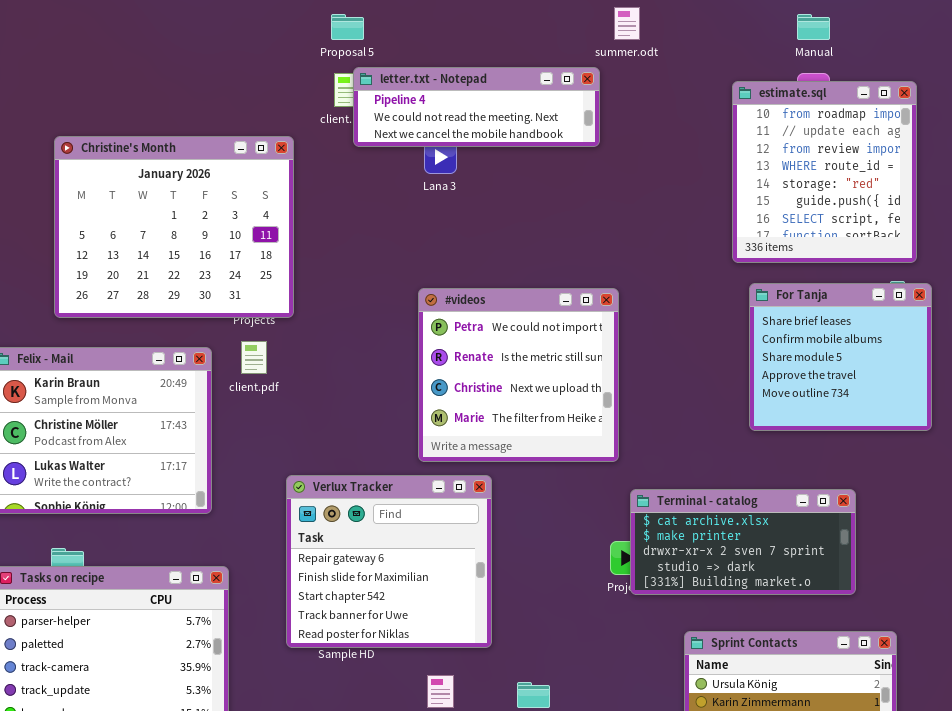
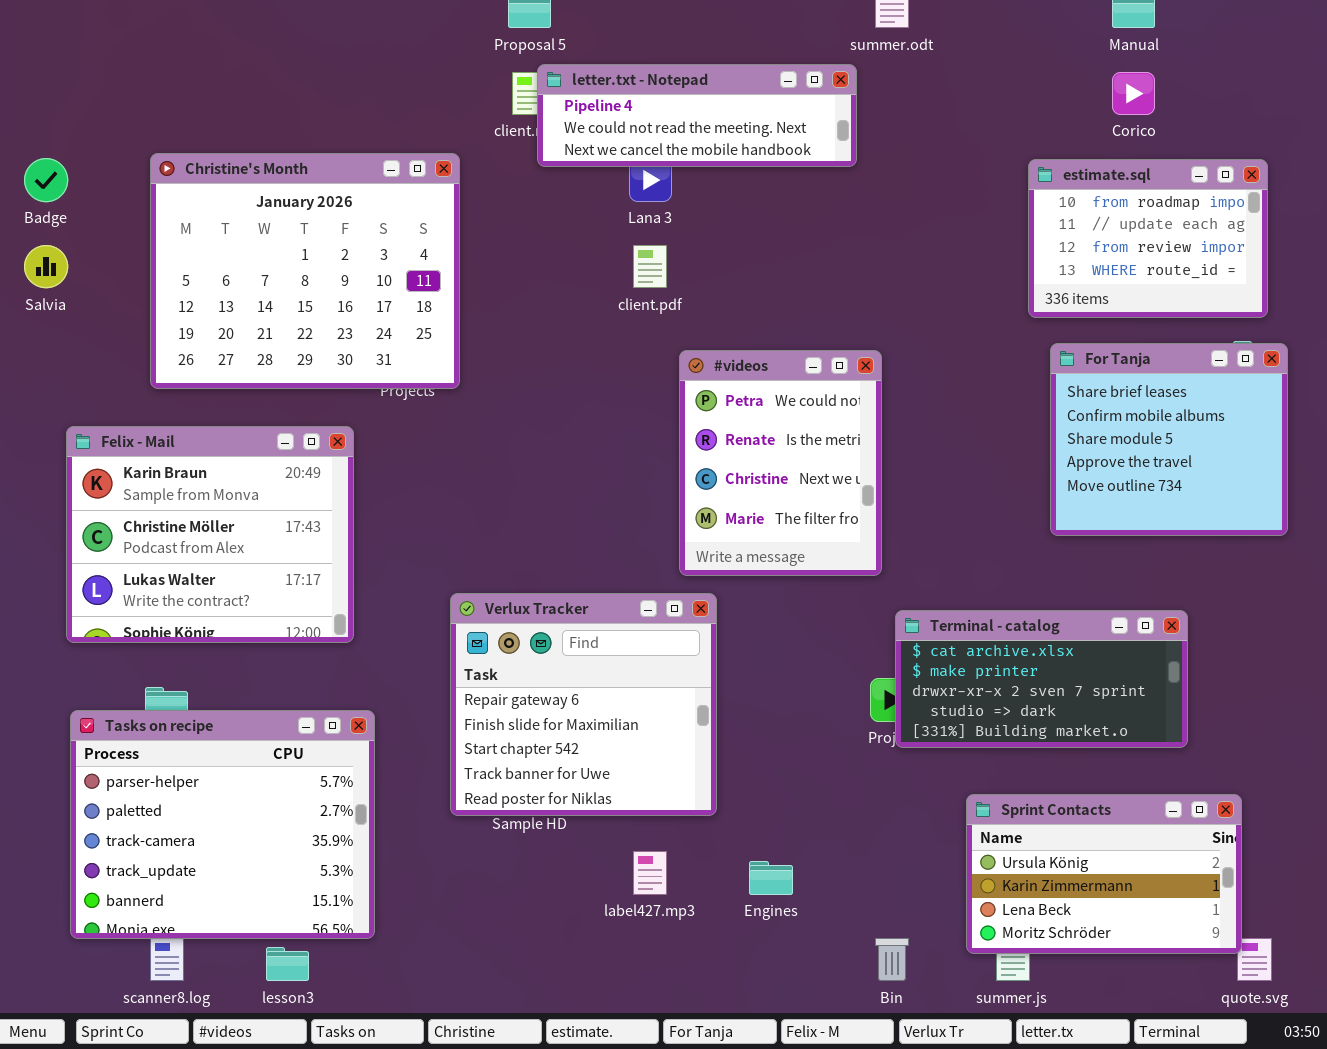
estimate.sql: [732,81,917,263] -> [1028,159,1268,318], resized
#videos: [418,288,619,462] -> [679,350,882,576], resized
client.pdf: [241,341,267,374] -> [633,245,667,288], moved

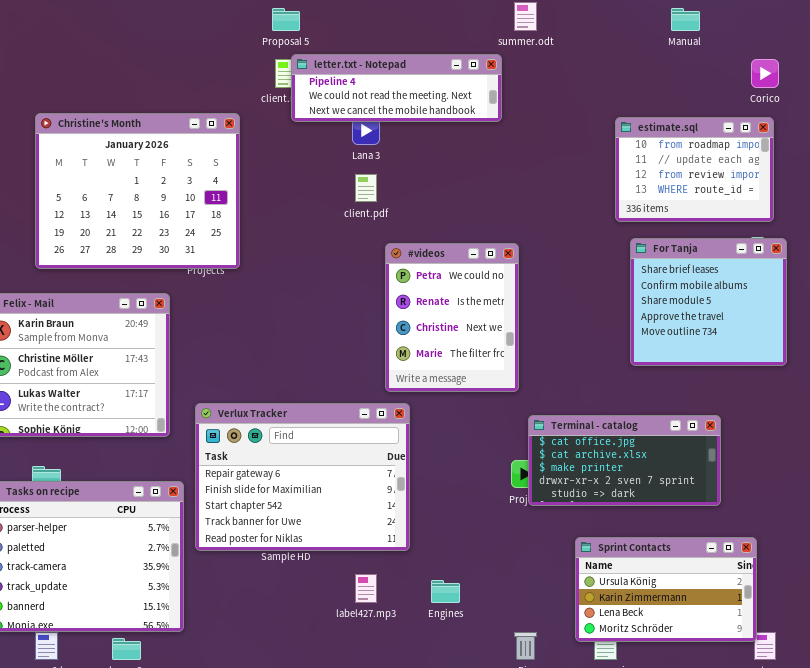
Corico: [1112,72,1155,115] -> [751,59,779,88], moved
Verlux Tracker: [450,593,717,816] -> [195,403,410,551], resized
Terminal - catalog: [895,610,1188,748] -> [528,415,721,506], scrolled up 1 row

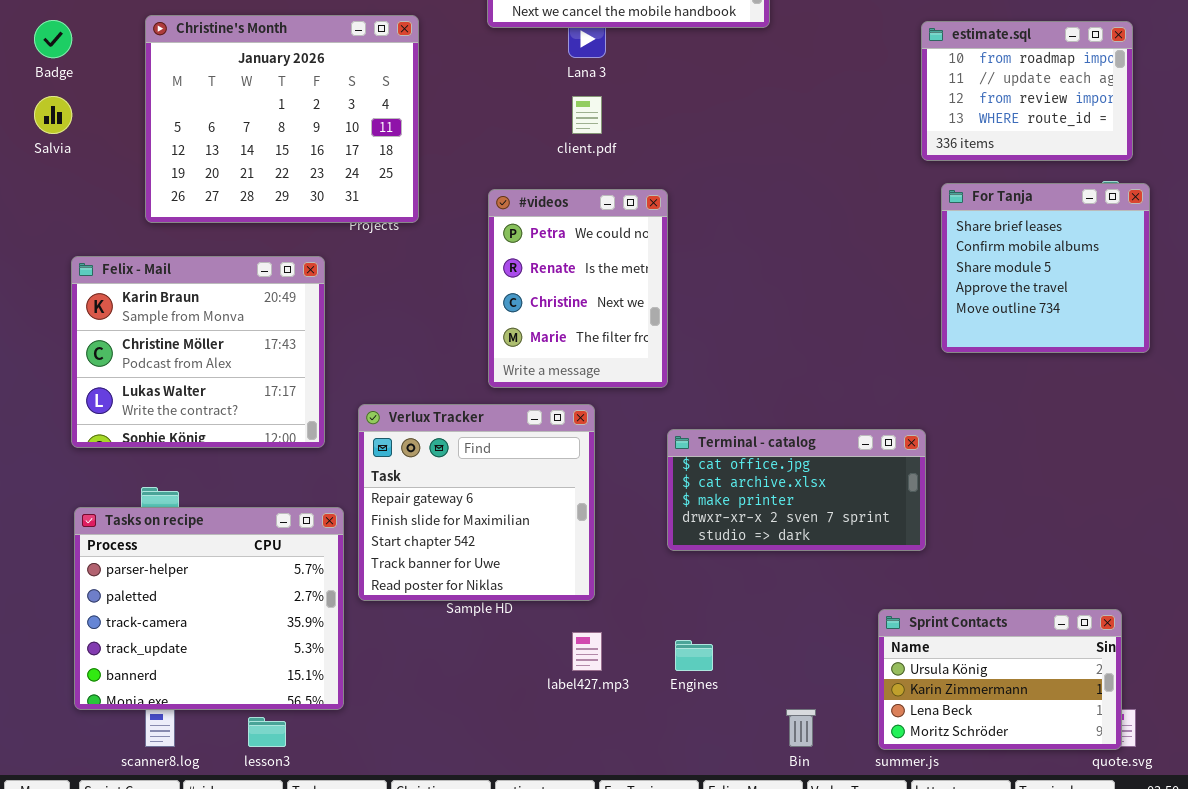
#videos: [385,243,519,392] -> [488,189,668,388], moved
Verlux Tracker: [195,403,410,551] -> [358,404,595,601], resized
Terminal - catalog: [528,415,721,506] -> [667,429,926,551], moved
Sprint Contacts: [575,537,757,642] -> [878,609,1122,750], moved

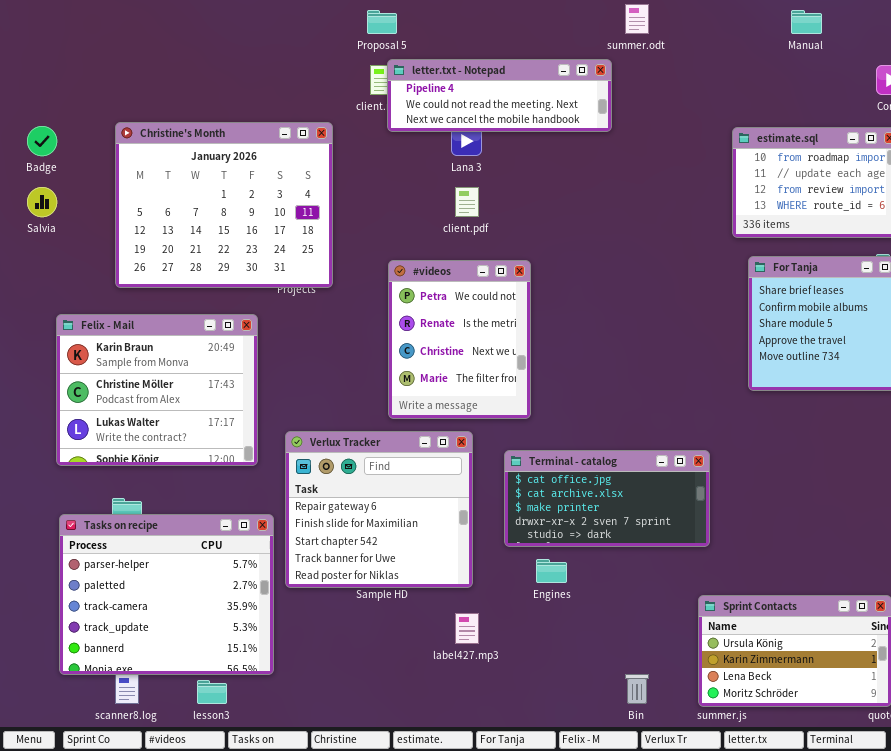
Terminal - catalog: [667,429,926,551] -> [504,450,710,547], moved
Engines: [675,640,713,671] -> [536,559,567,583], moved

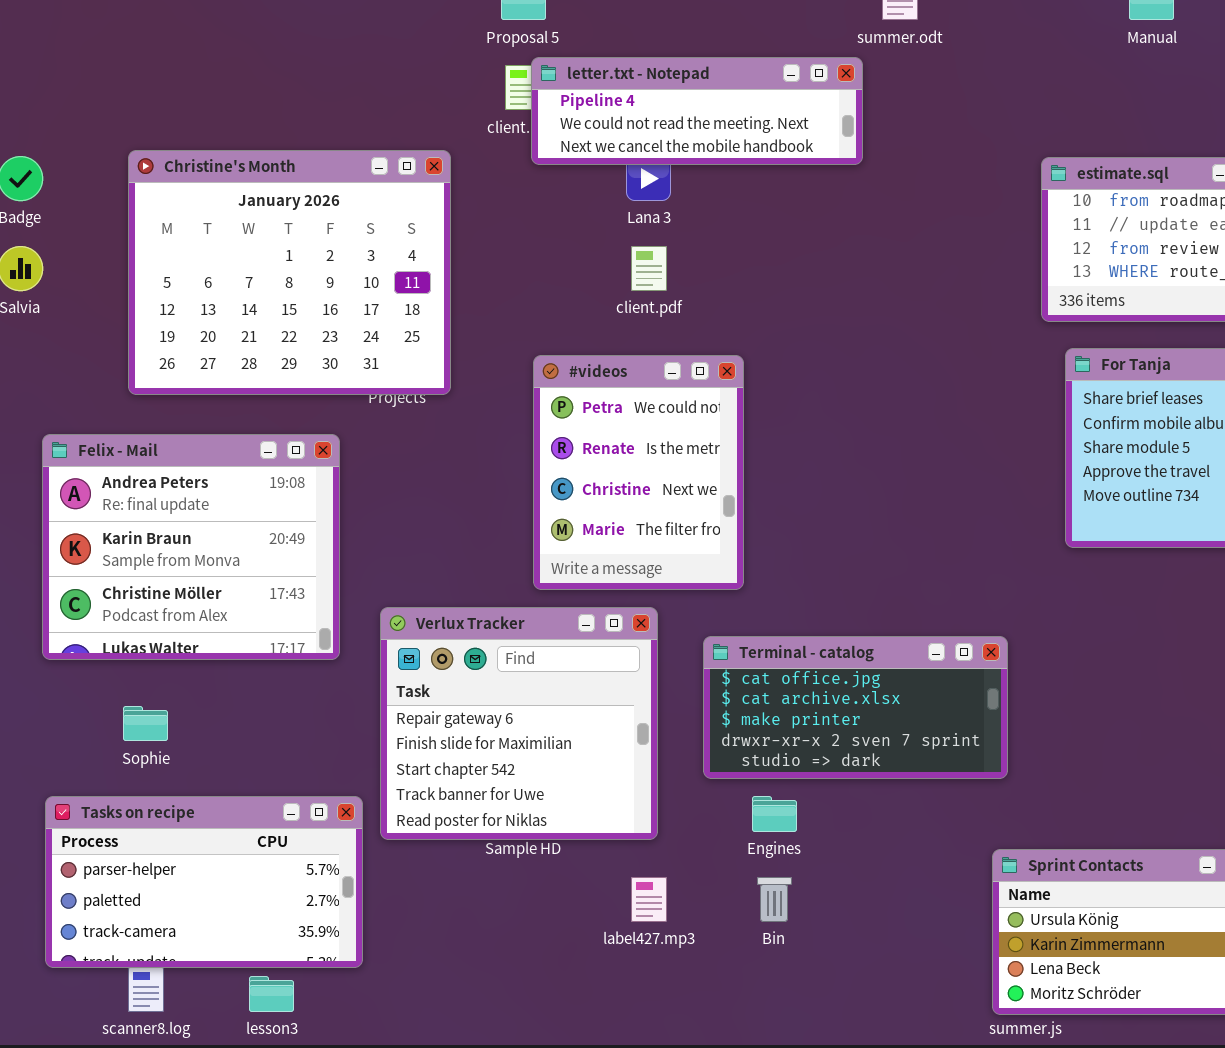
Felix - Mail: [56,314,258,466] -> [42,434,340,660], scrolled up 1 row
Tasks on recipe: [59,514,274,675] -> [45,796,363,968], resized
Bin: [625,674,649,704] -> [757,877,792,922], moved

